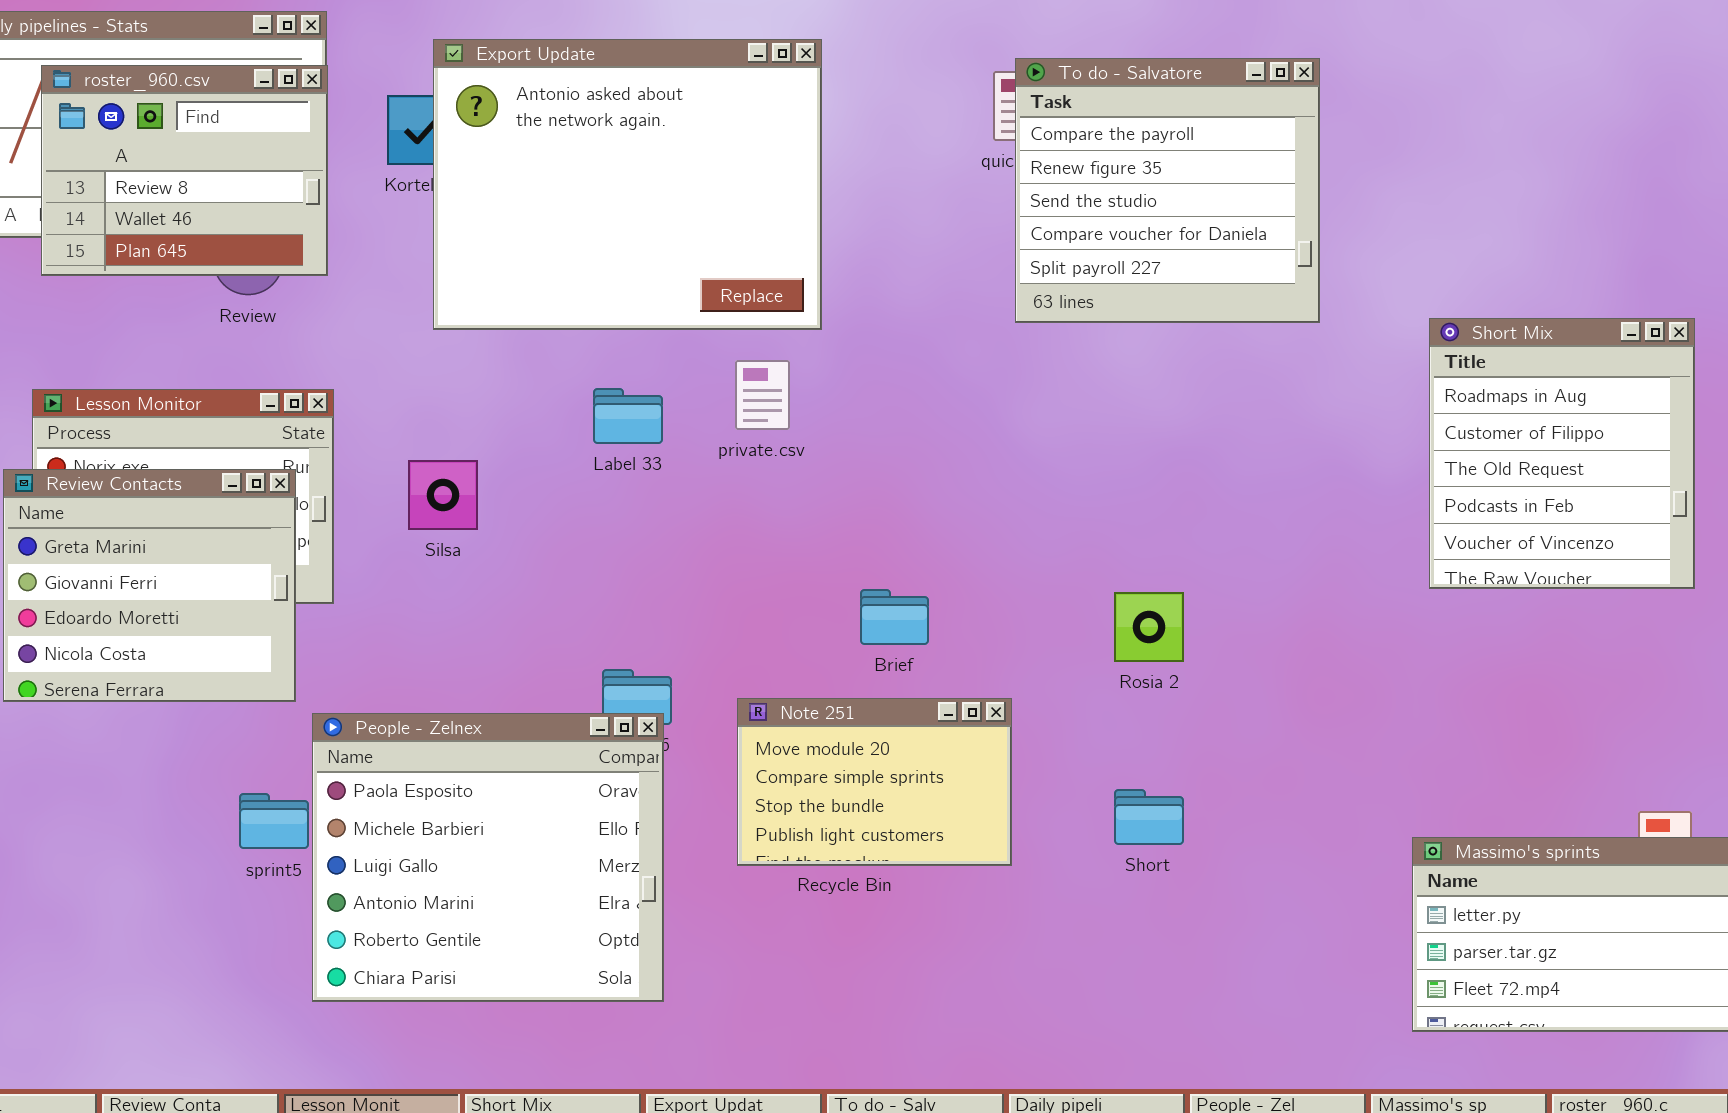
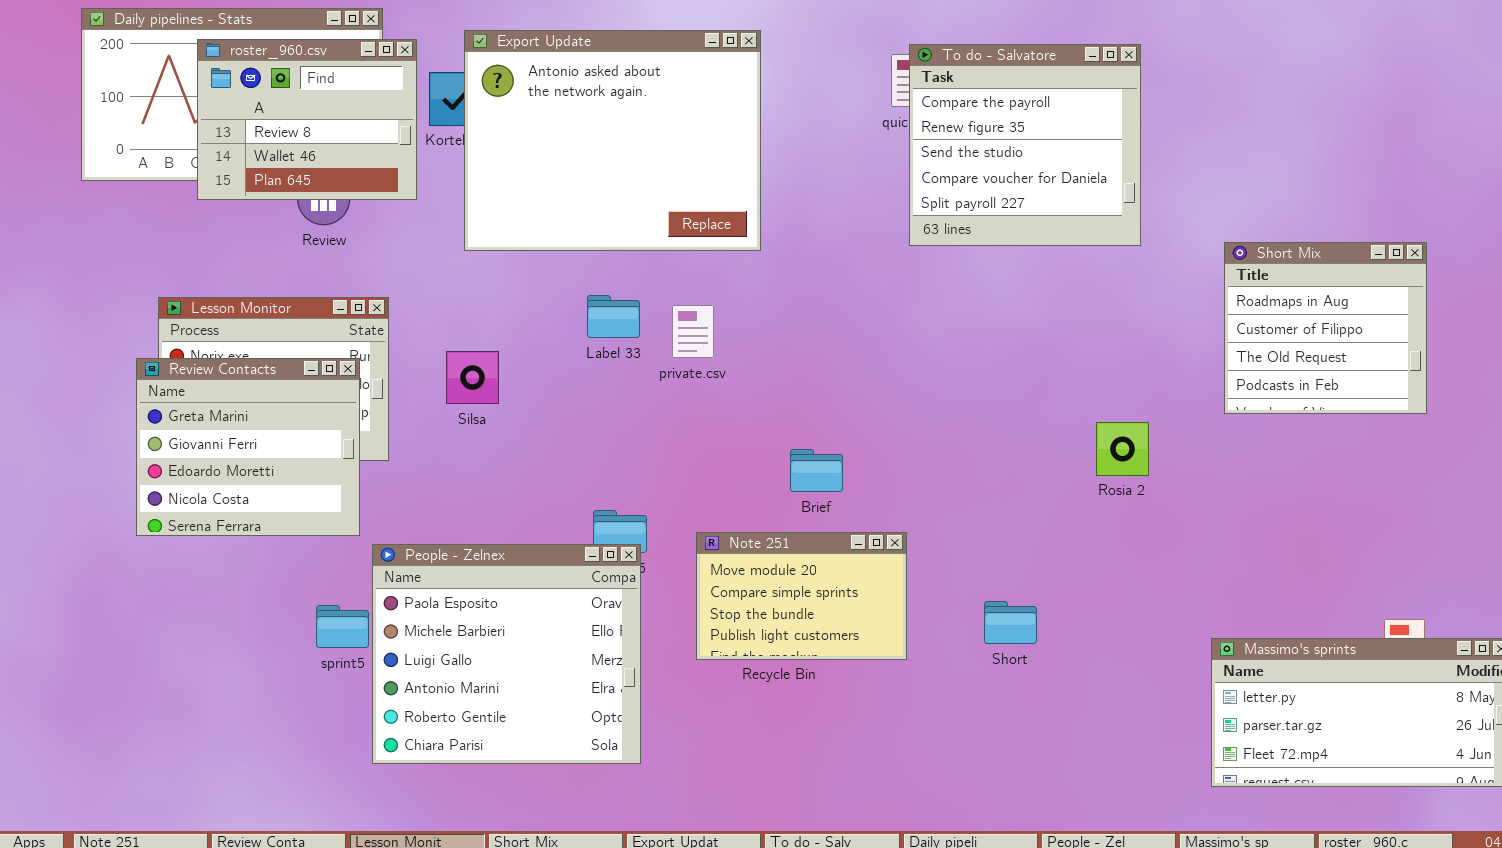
roster_960.csv: [41,65,328,276] -> [197,39,417,200], moved
Short Mix: [1429,318,1695,589] -> [1224,242,1427,414], resized
private.csv: [735,360,790,430] -> [672,305,714,358], moved
Rosia 2: [1114,592,1184,662] -> [1096,422,1149,476], moved

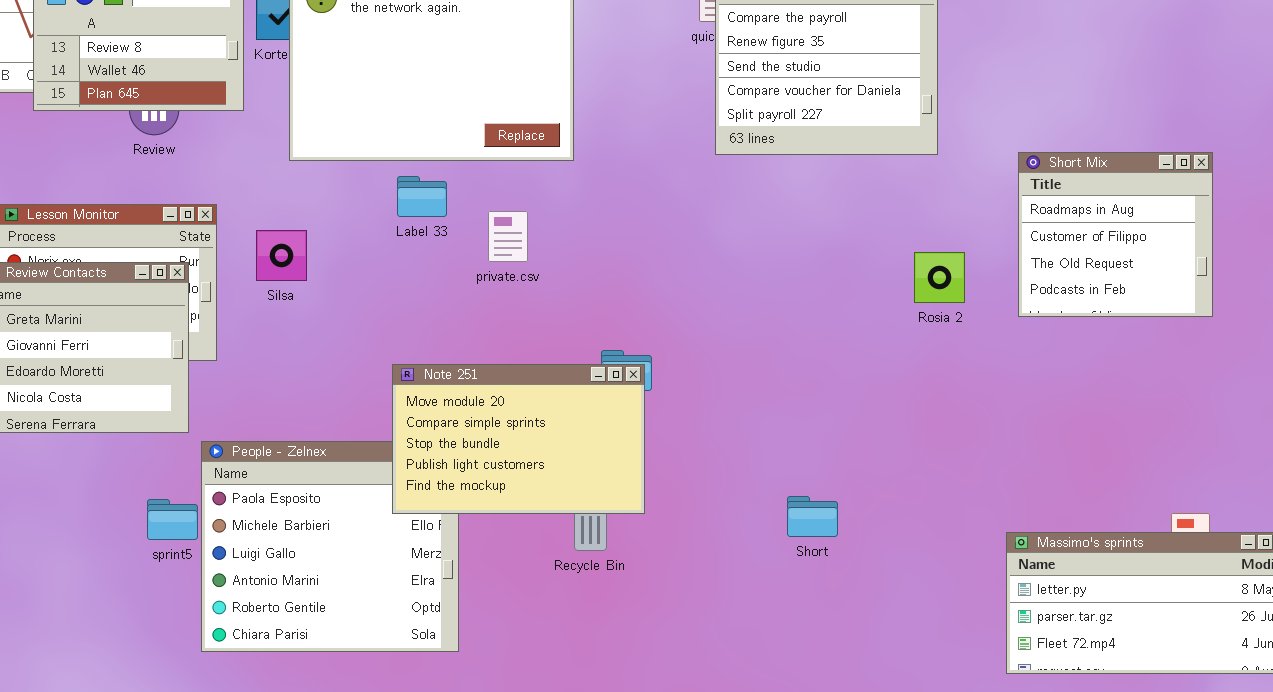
Label 33: [587,295,640,338] -> [397,176,447,217], moved
Silsa: [446,351,499,404] -> [256,230,307,281], moved
Rosia 2: [1096,422,1149,476] -> [914,252,965,303], moved
Note 251: [696,532,907,660] -> [392,364,645,514], moved, resized

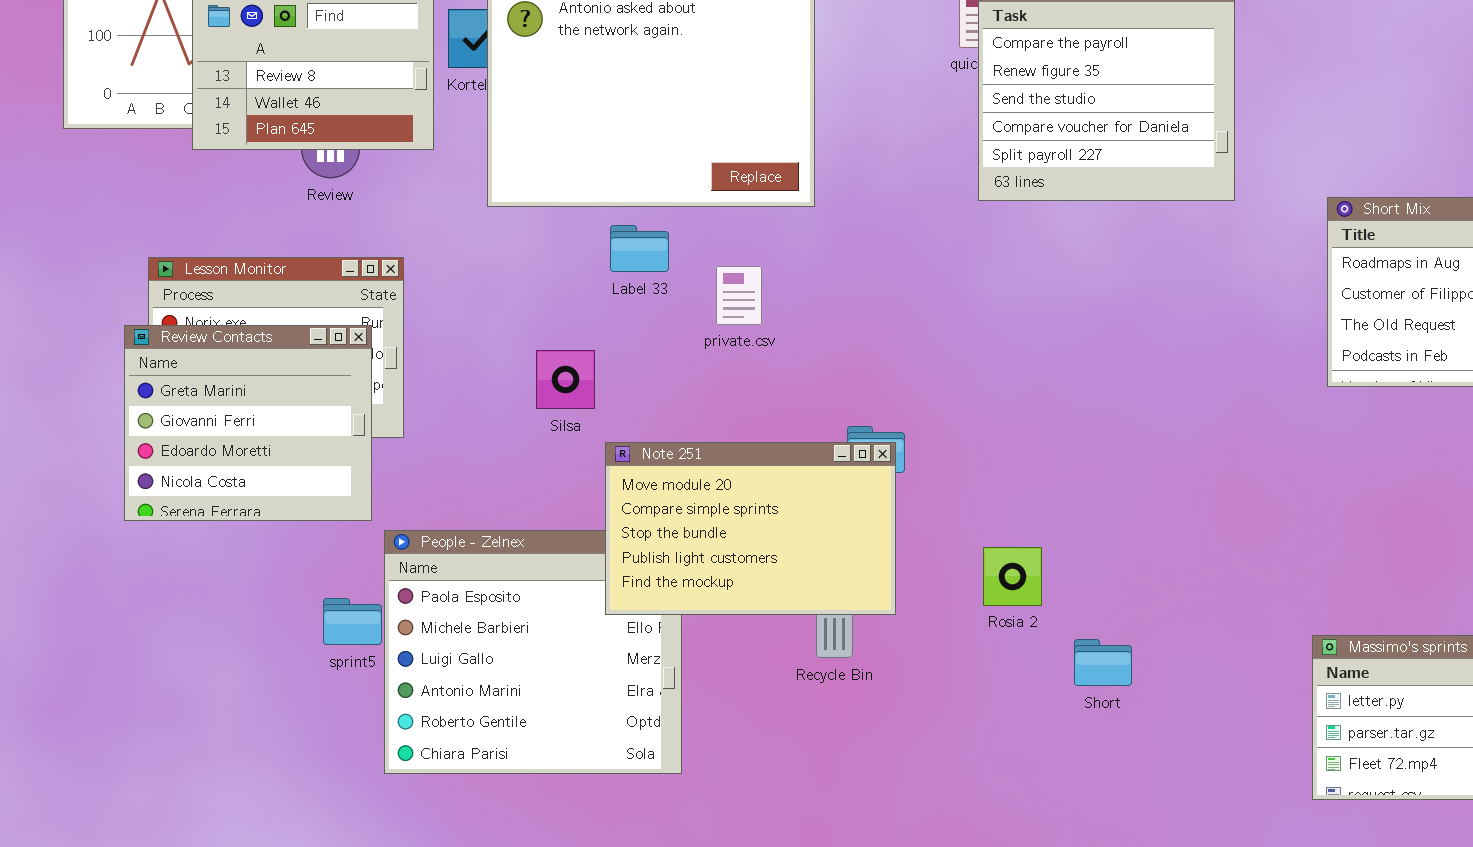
Silsa: [256,230,307,281] -> [536,350,595,409], moved
Rosia 2: [914,252,965,303] -> [983,547,1042,606], moved
Short: [787,496,838,537] -> [1074,639,1132,686], moved

